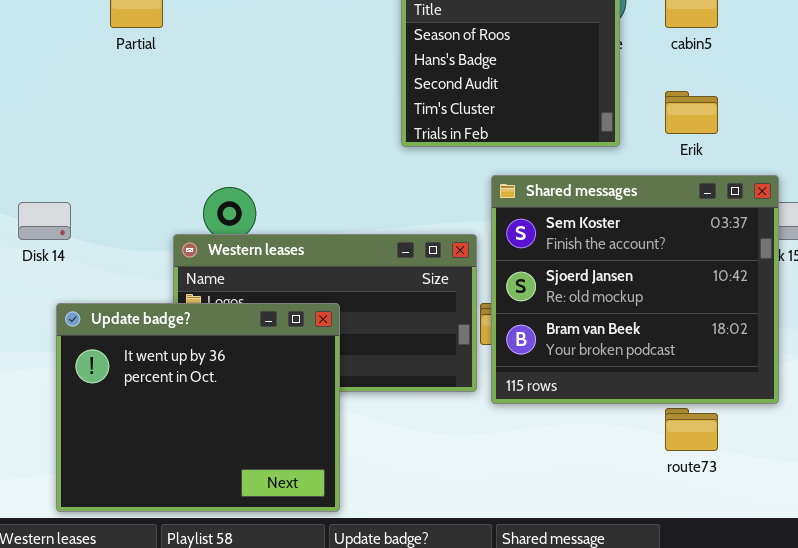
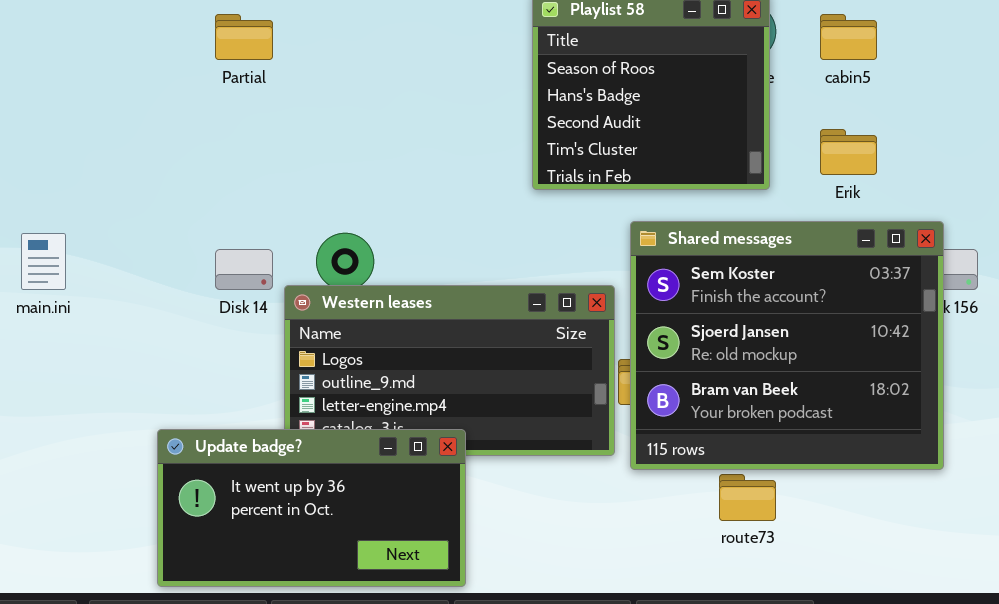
Disk 14: [18,202,71,240] -> [215,249,273,290], moved
Update badge?: [56,303,340,512] -> [157,429,466,587], resized
route73: [665,408,718,451] -> [719,474,776,521], moved

